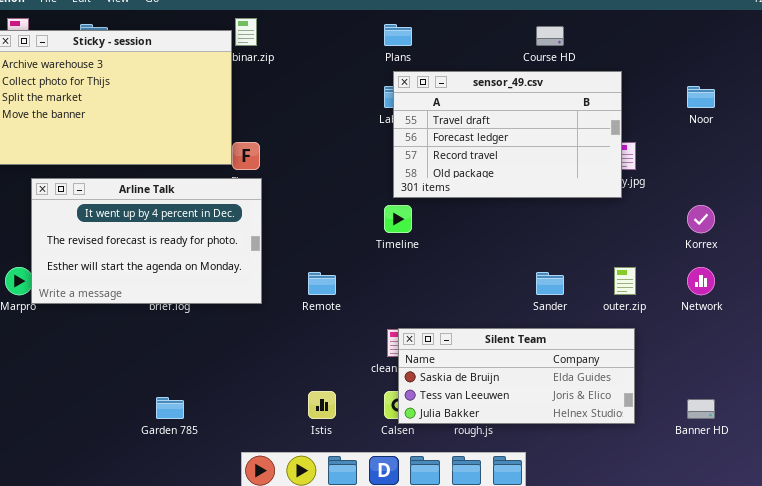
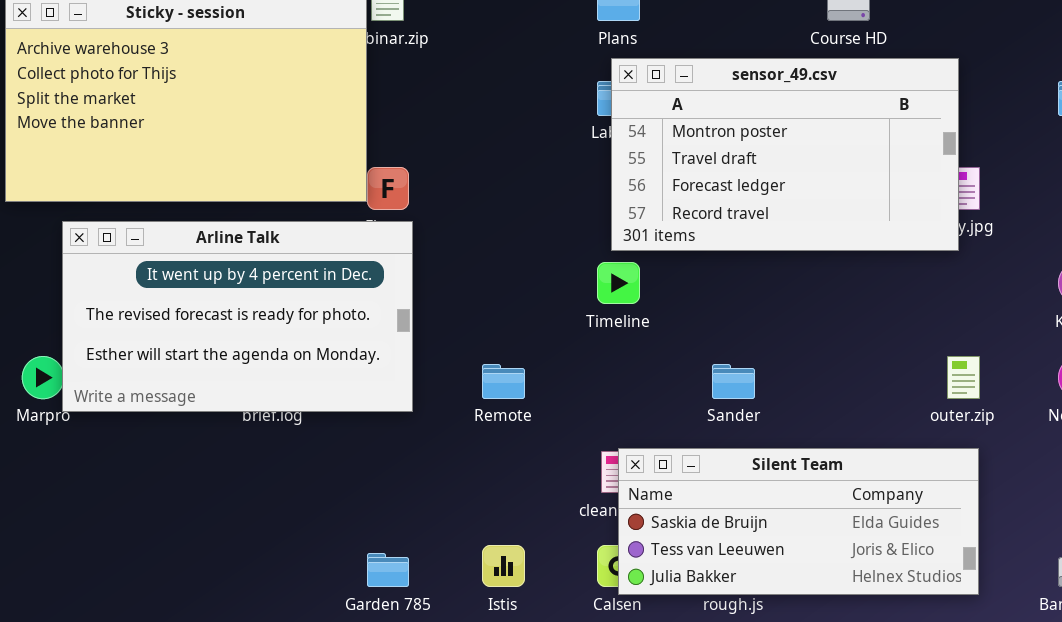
sensor_49.csv: [393,71,622,198] -> [611,58,959,251], scrolled up 1 row
Sander: [536,272,564,295] -> [712,364,755,399], moved
Garden 785: [156,397,184,419] -> [367,553,409,587], moved

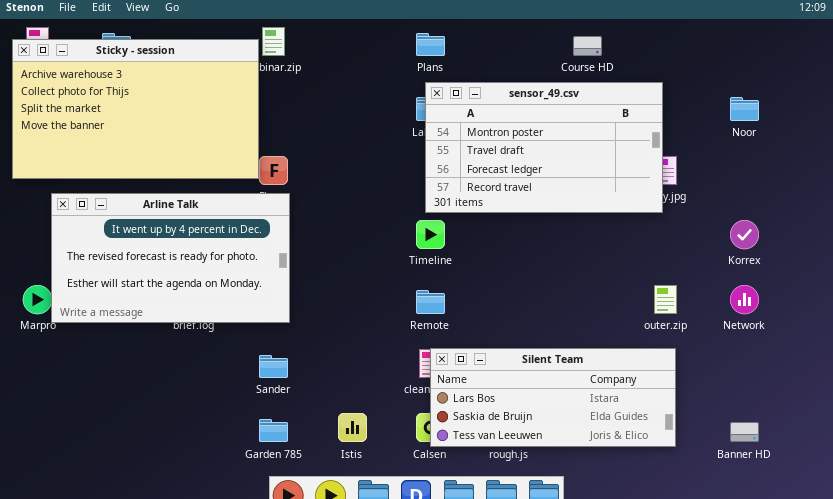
Remote: [482,364,525,399] -> [416,290,445,314], moved
Sander: [712,364,755,399] -> [259,355,288,378], moved
Silent Team: [618,448,979,595] -> [430,348,676,447], scrolled up 1 row

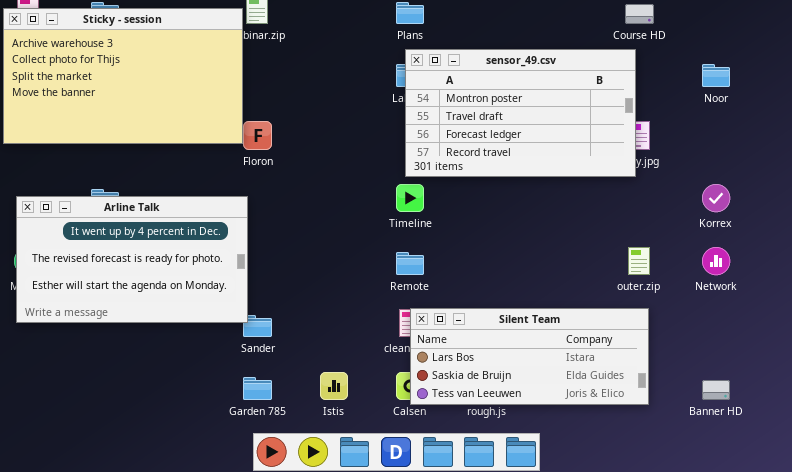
Course HD: [573,36,602,56] -> [625,4,654,24], moved
Arline Talk: [51,193,290,323] -> [16,196,248,323], moved

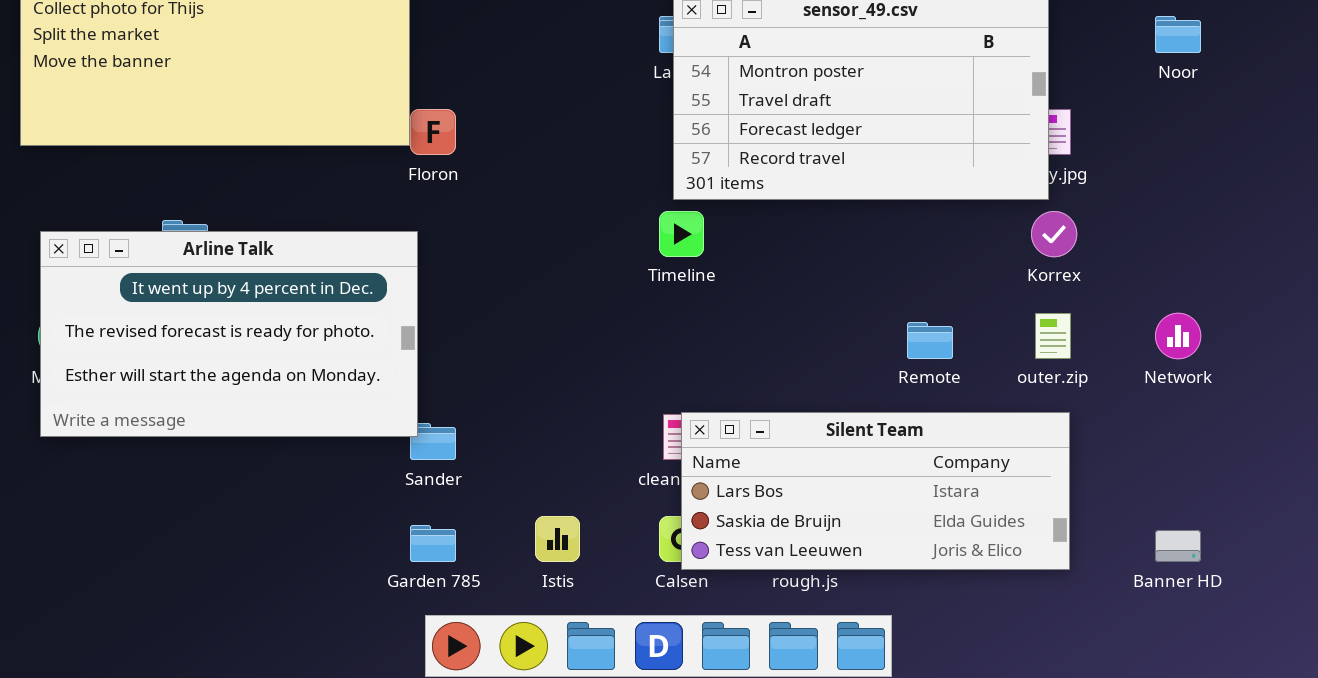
Korrex: [702,184,730,212] -> [1031,211,1077,257], moved
Remote: [396,252,424,275] -> [907,322,953,359], moved

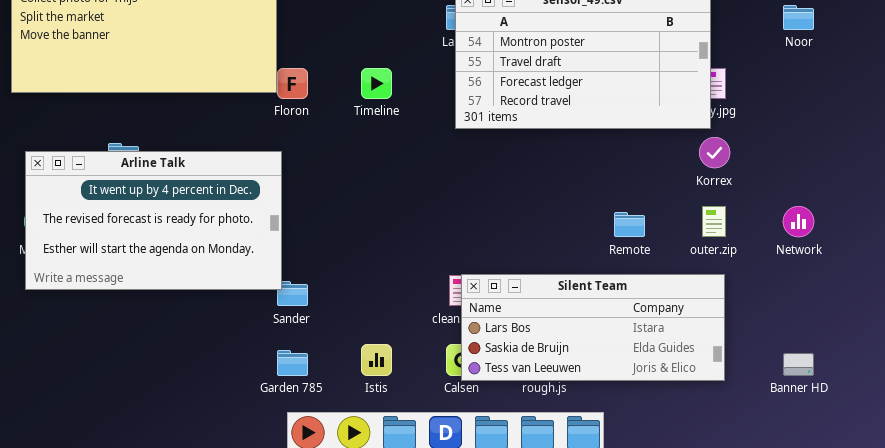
Timeline: [659,211,704,257] -> [361,68,392,99], moved

